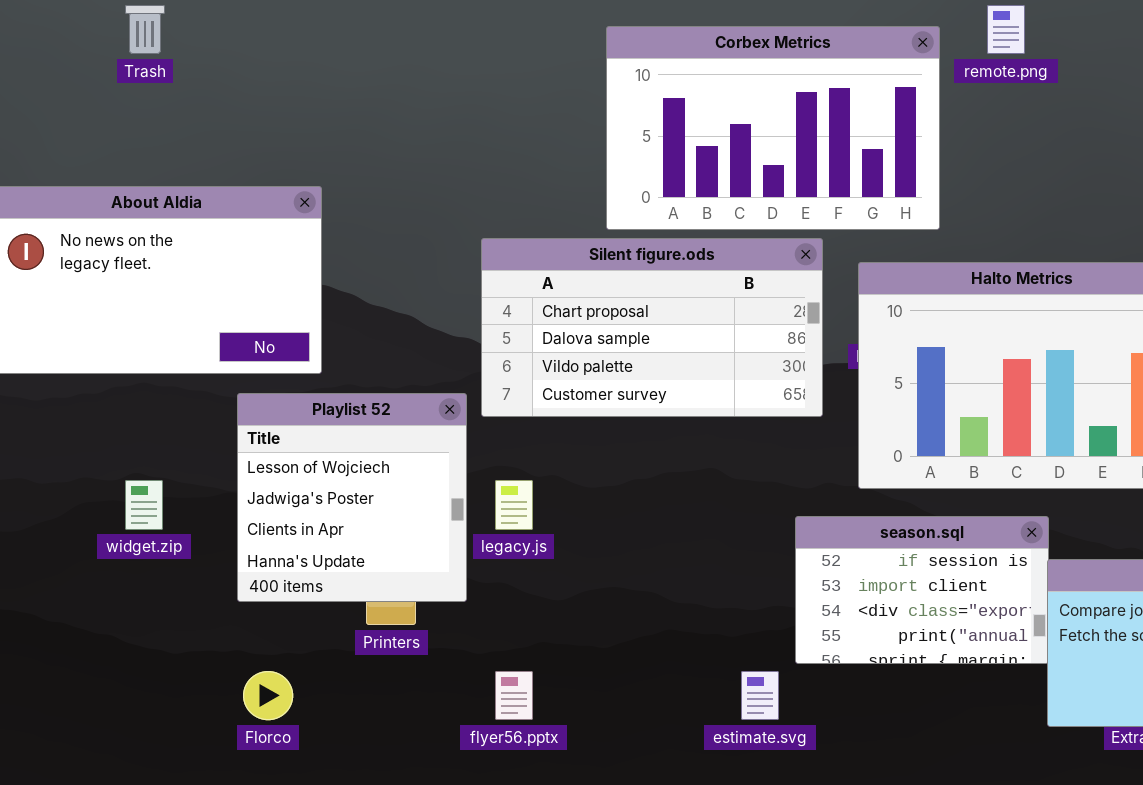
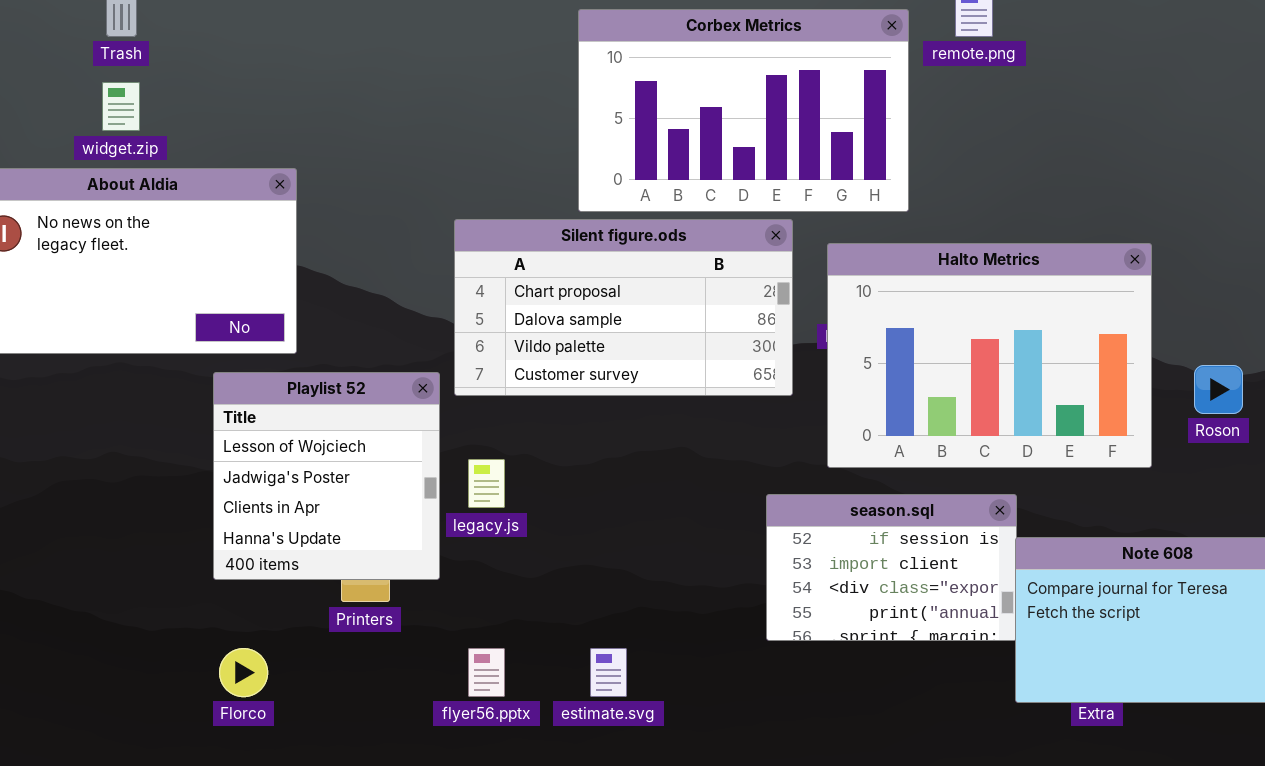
widget.zip: [125,480,163,530] -> [102,82,140,131], moved
estimate.svg: [741,671,779,720] -> [590,648,627,697], moved

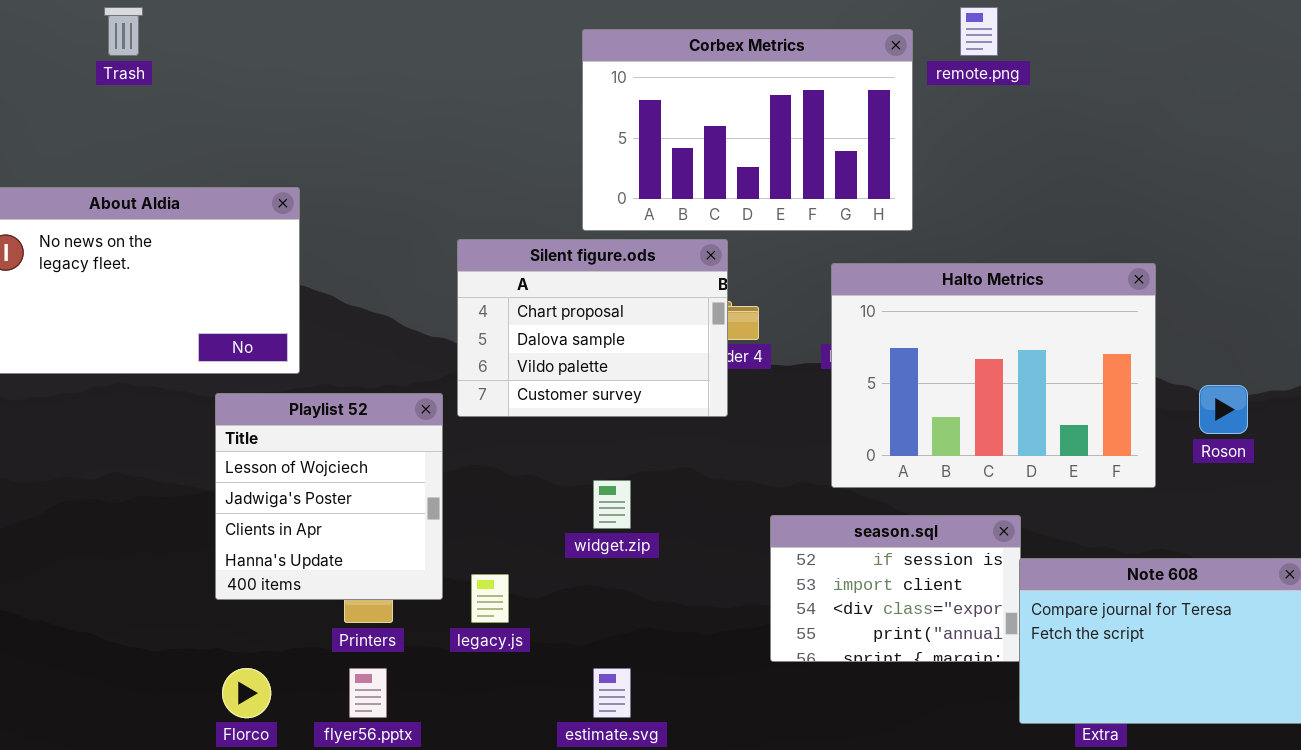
widget.zip: [102,82,140,131] -> [593,480,631,529], moved
Silent figure.ods: [454,219,793,396] -> [457,239,728,417], resized
legacy.js: [468,459,505,508] -> [471,574,509,623], moved
flyer56.pptx: [468,648,505,697] -> [349,668,387,718], moved

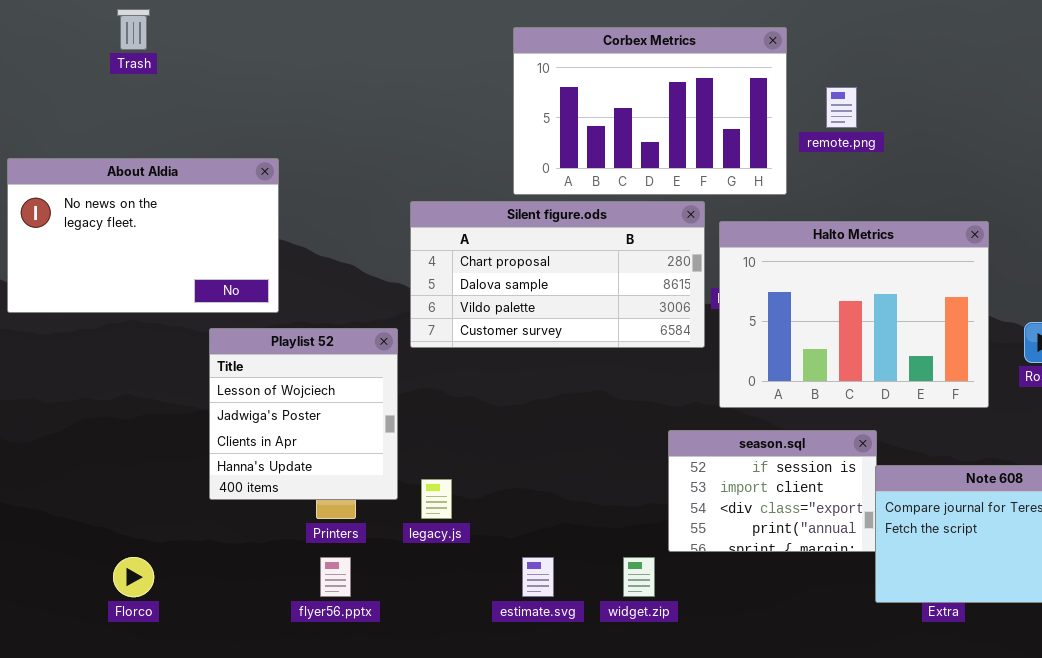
remote.png: [960,7,998,56] -> [826,87,857,128], moved
Silent figure.ods: [457,239,728,417] -> [410,201,705,348], resized
widget.zip: [593,480,631,529] -> [623,557,655,597], moved
Florco: [222,668,271,718] -> [113,557,154,597], moved

